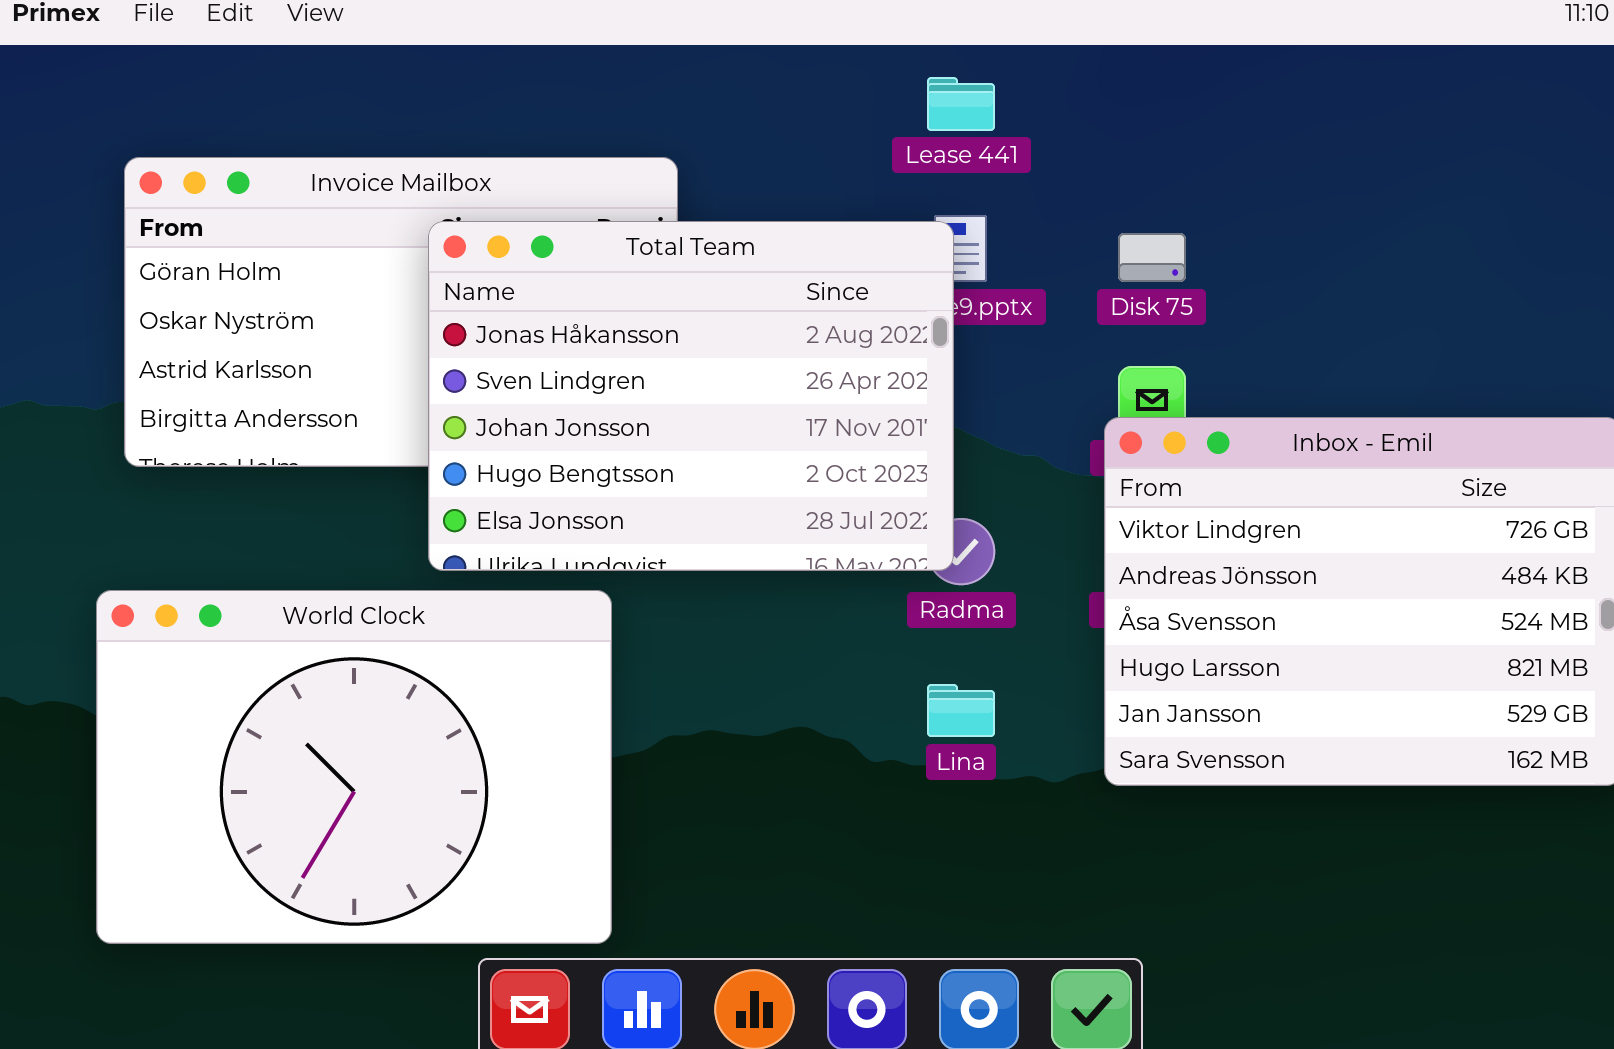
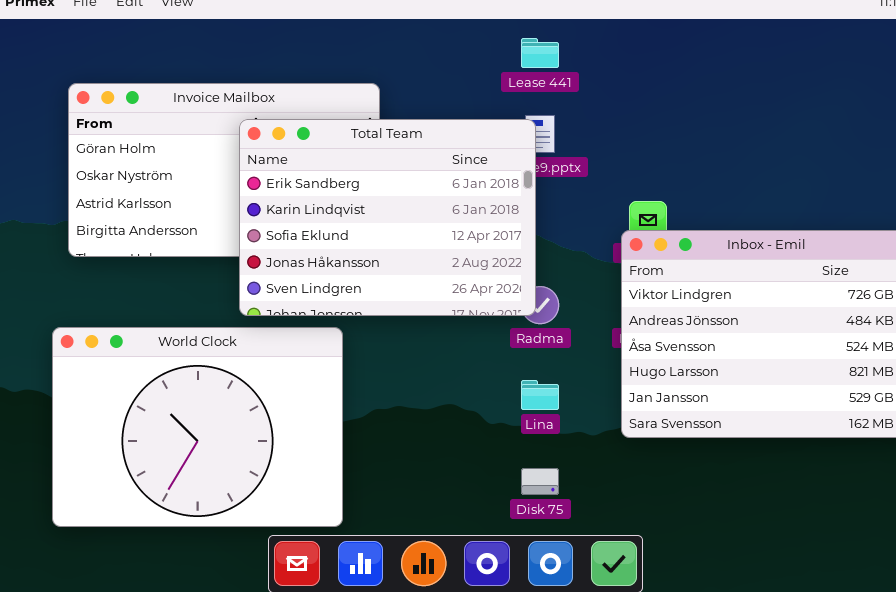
Total Team: [428,221,954,571] -> [239,119,536,316], scrolled up 3 rows
Disk 75: [1118,233,1186,282] -> [521,468,559,495], moved

